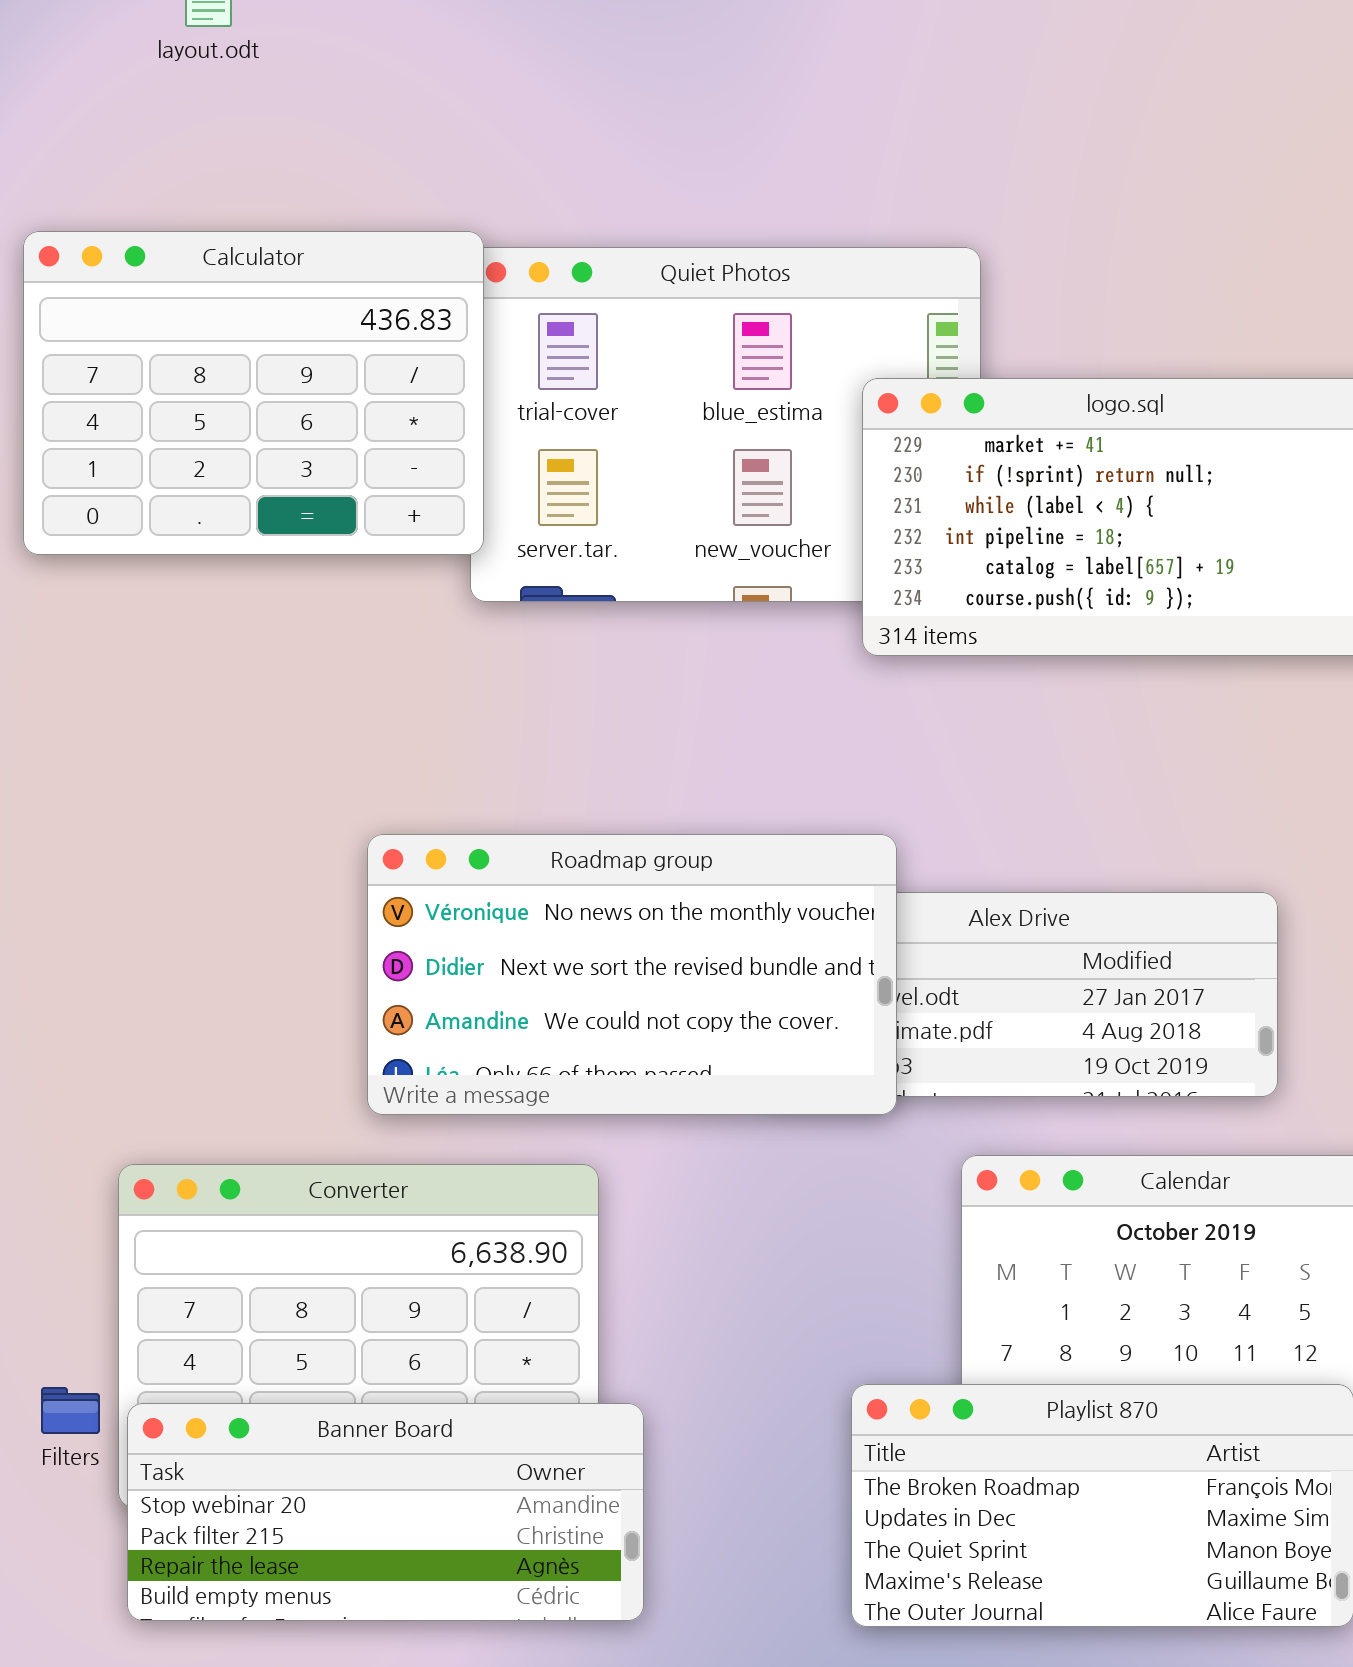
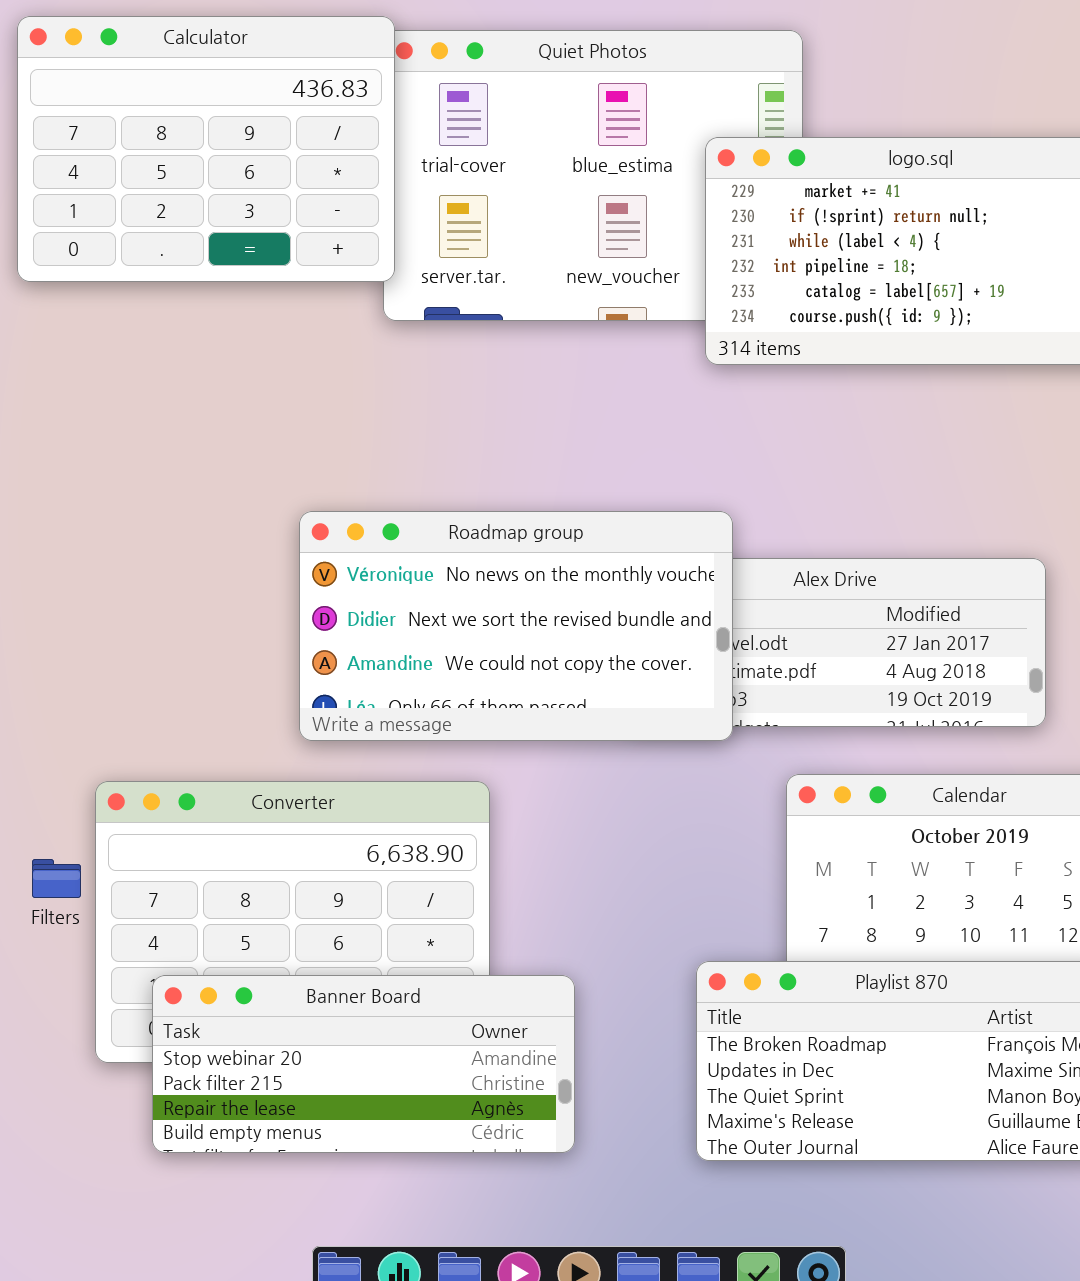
Filters: [41,1387,100,1434] -> [32,859,81,898], moved
Banner Board: [127,1403,644,1621] -> [152,975,575,1153], moved

